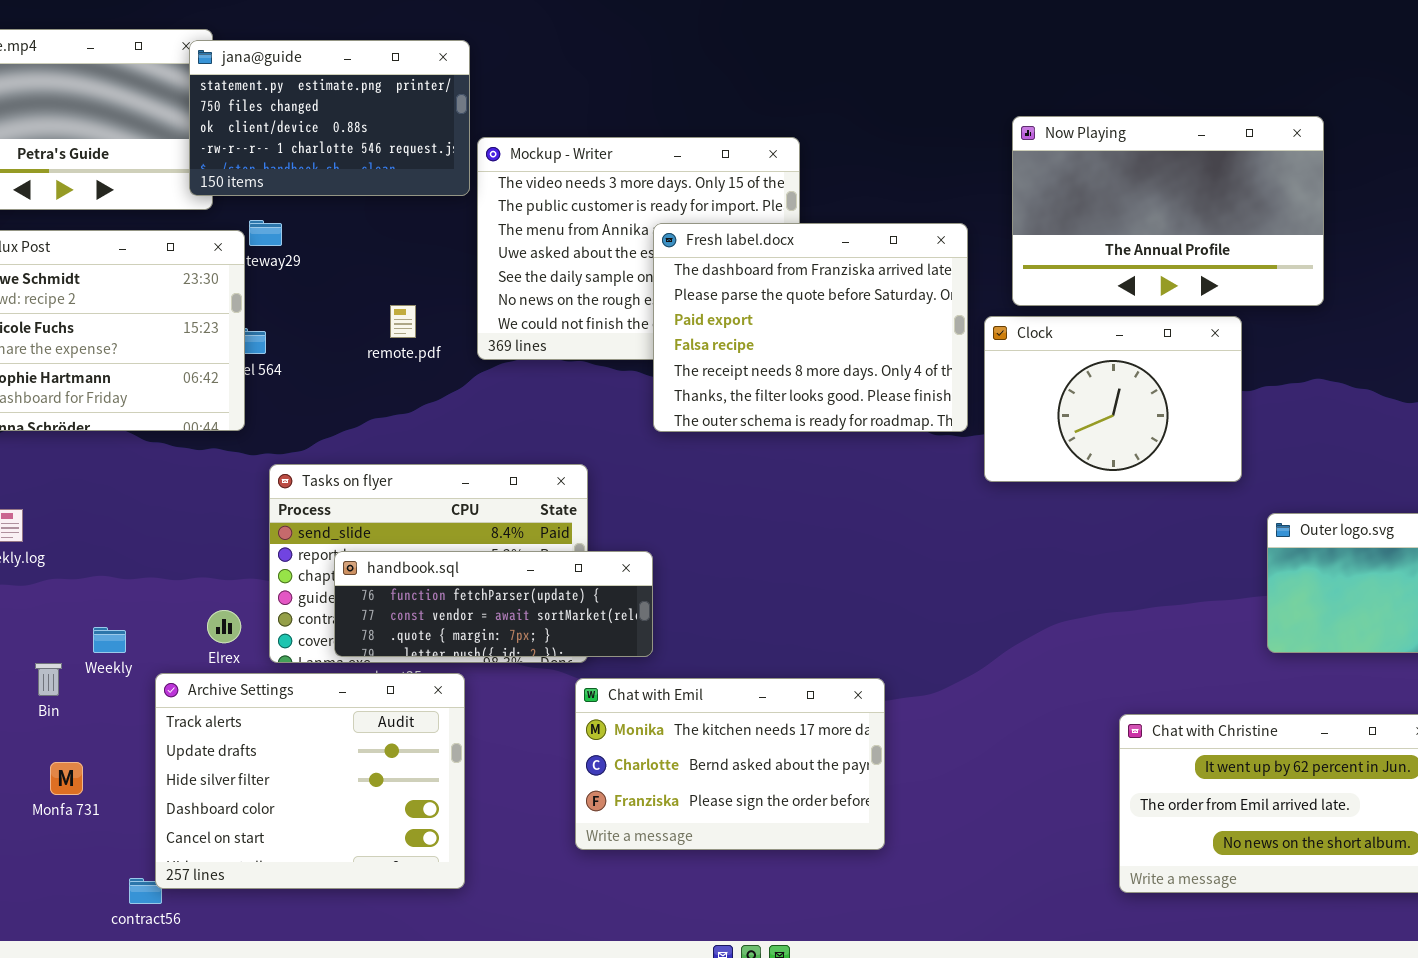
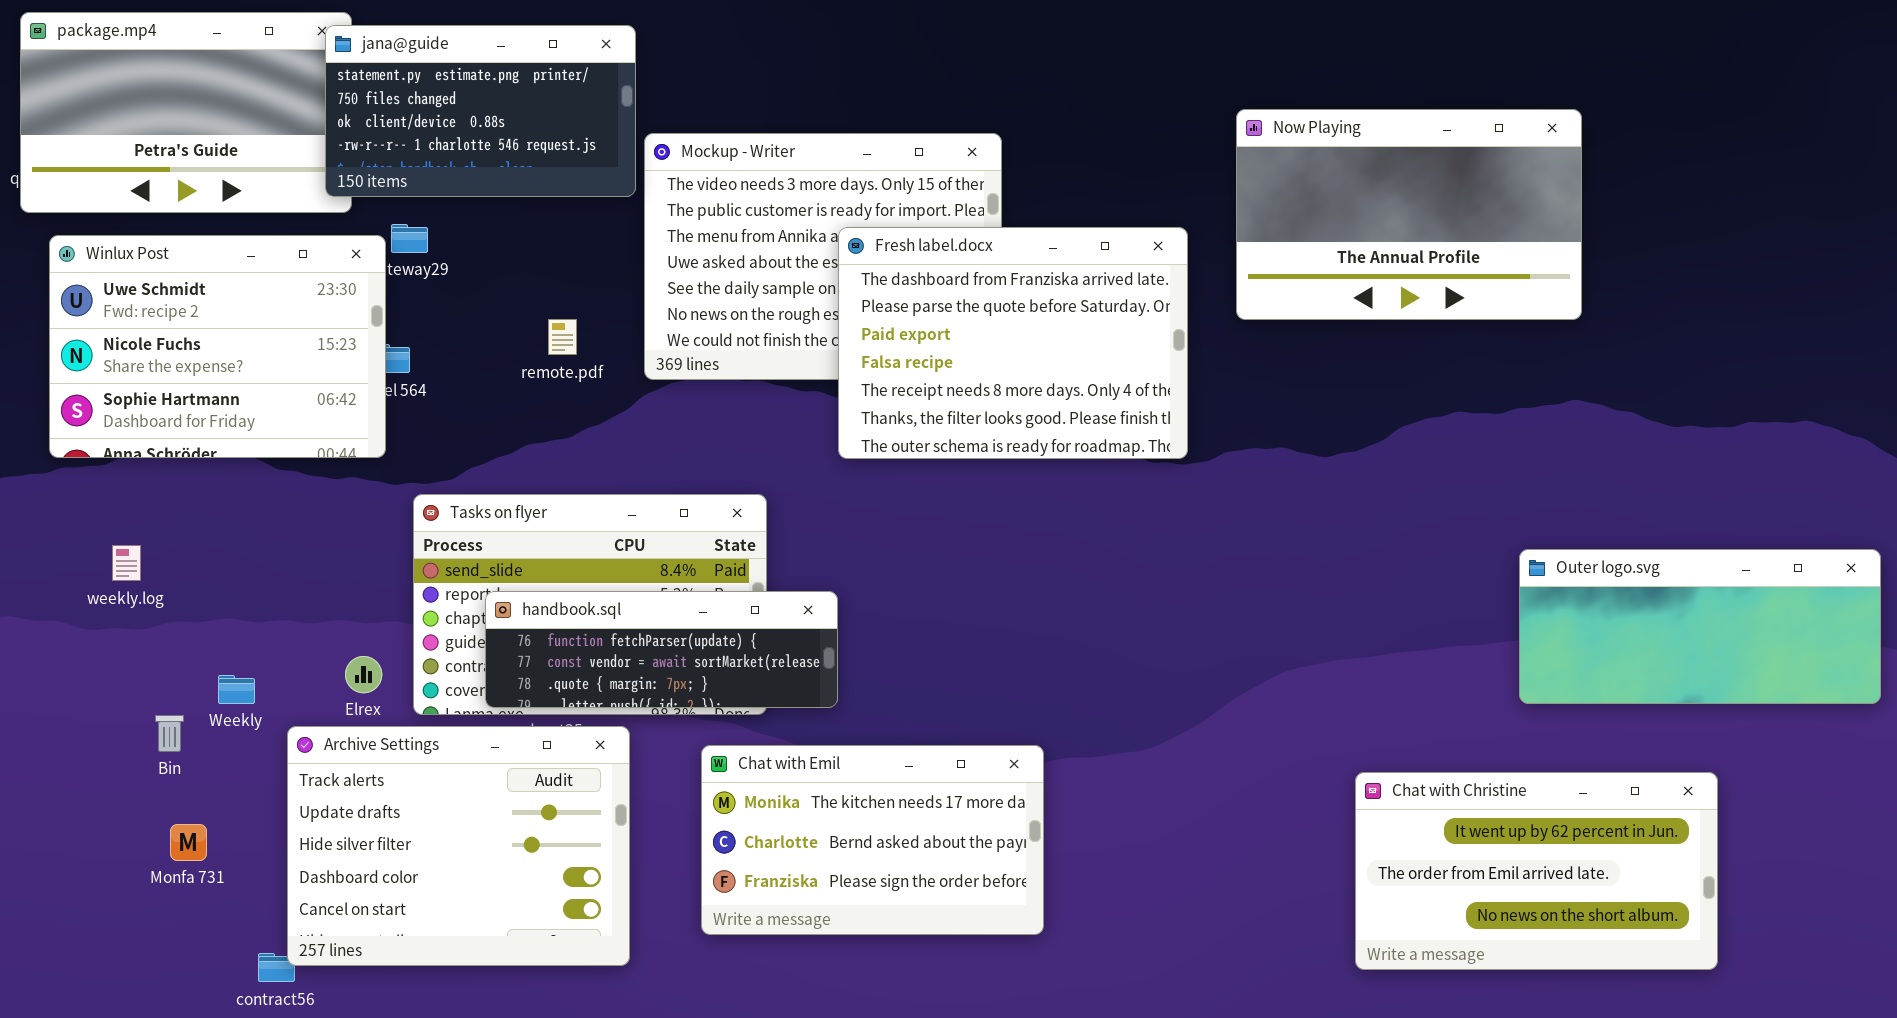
Clock: [984,316,1242,482] -> none, closed
Chat with Emil: [575,678,885,850] -> [701,745,1044,935], moved

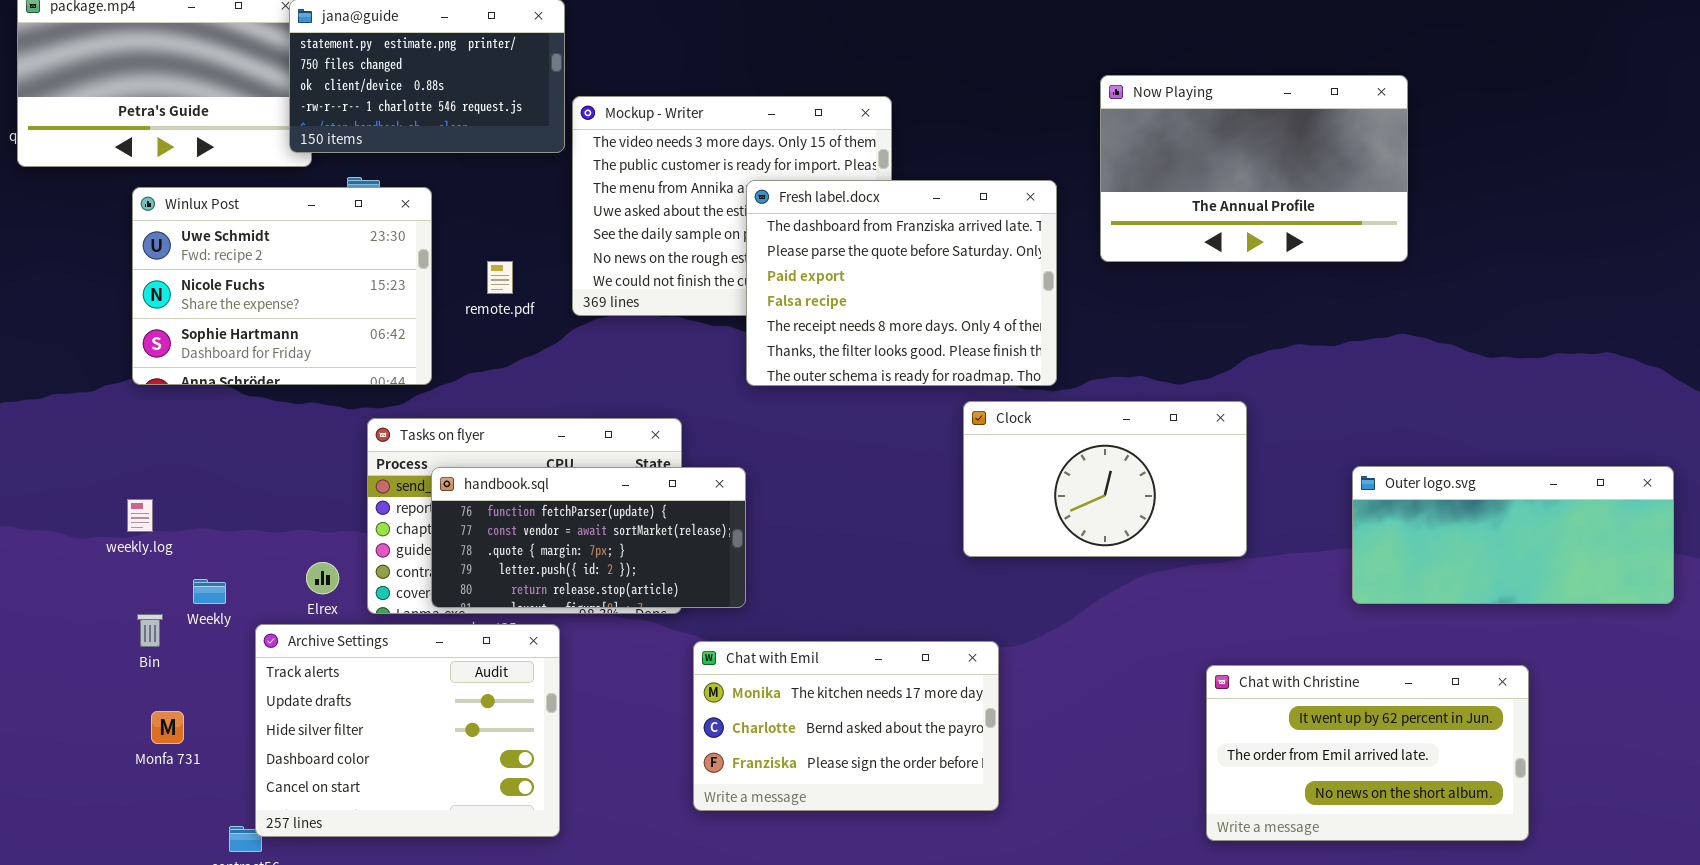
Winlux Post: [49,235,386,458] -> [132,187,432,385], moved
Clock: none -> [963,401,1247,557], opened
weekly.log: [112,545,141,581] -> [127,499,153,532], moved
handbook.sql: [485,591,838,708] -> [431,467,746,608], resized
Chat with Emil: [701,745,1044,935] -> [693,641,999,811], moved

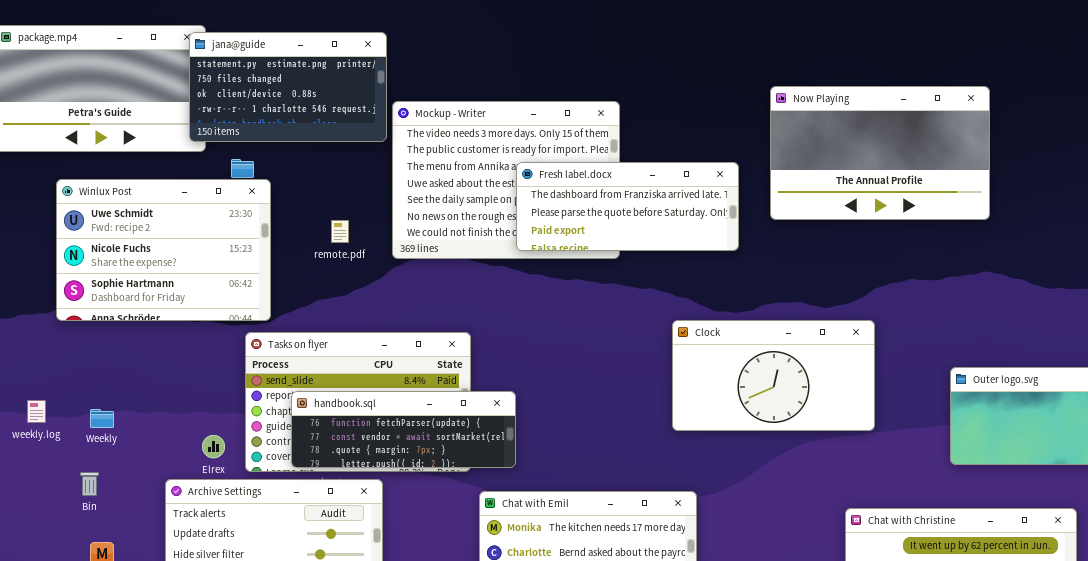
Fresh label.docx: [746,180,1057,386] -> [516,162,739,251], resized
Winlux Post: [132,187,432,385] -> [56,179,271,321], moved
handbook.sql: [431,467,746,608] -> [291,391,516,468], resized
weekly.log: [127,499,153,532] -> [27,400,46,423], moved
Weekly: [193,579,226,604] -> [90,409,114,428], moved

